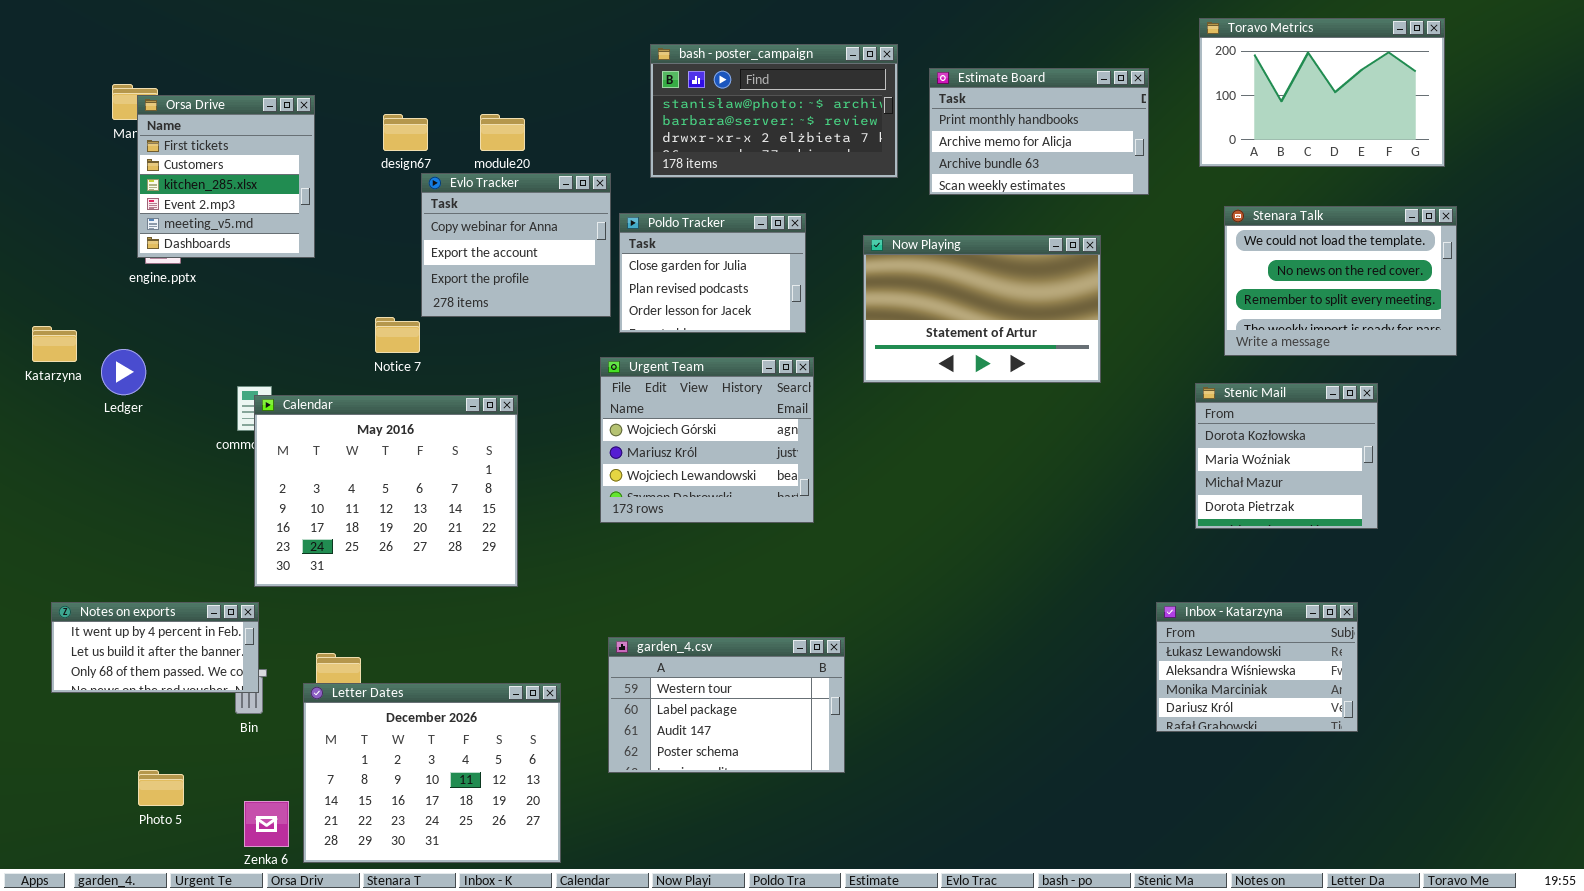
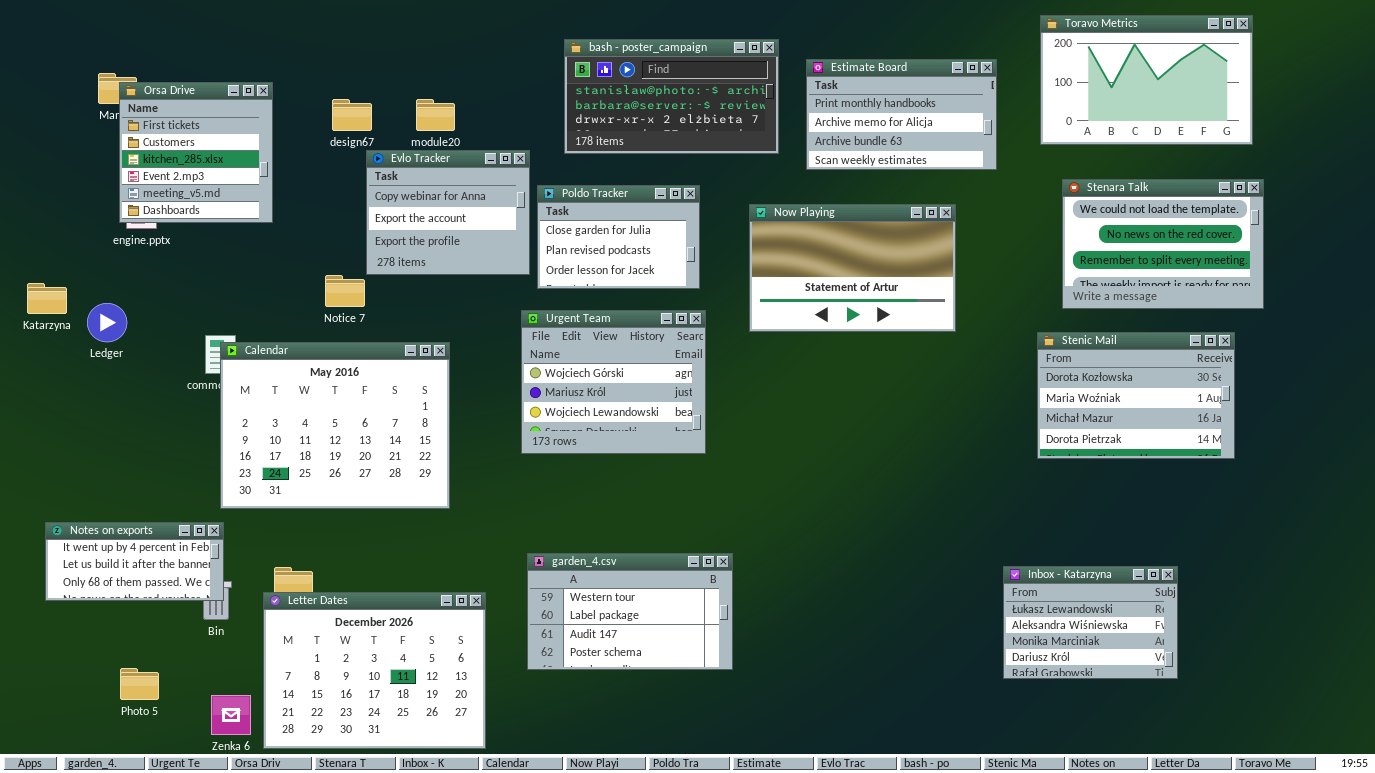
Stenic Mail: [1195,383,1378,529] -> [1037,332,1235,459], resized
Inbox - Katarzyna: [1156,602,1358,732] -> [1003,566,1178,679], moved

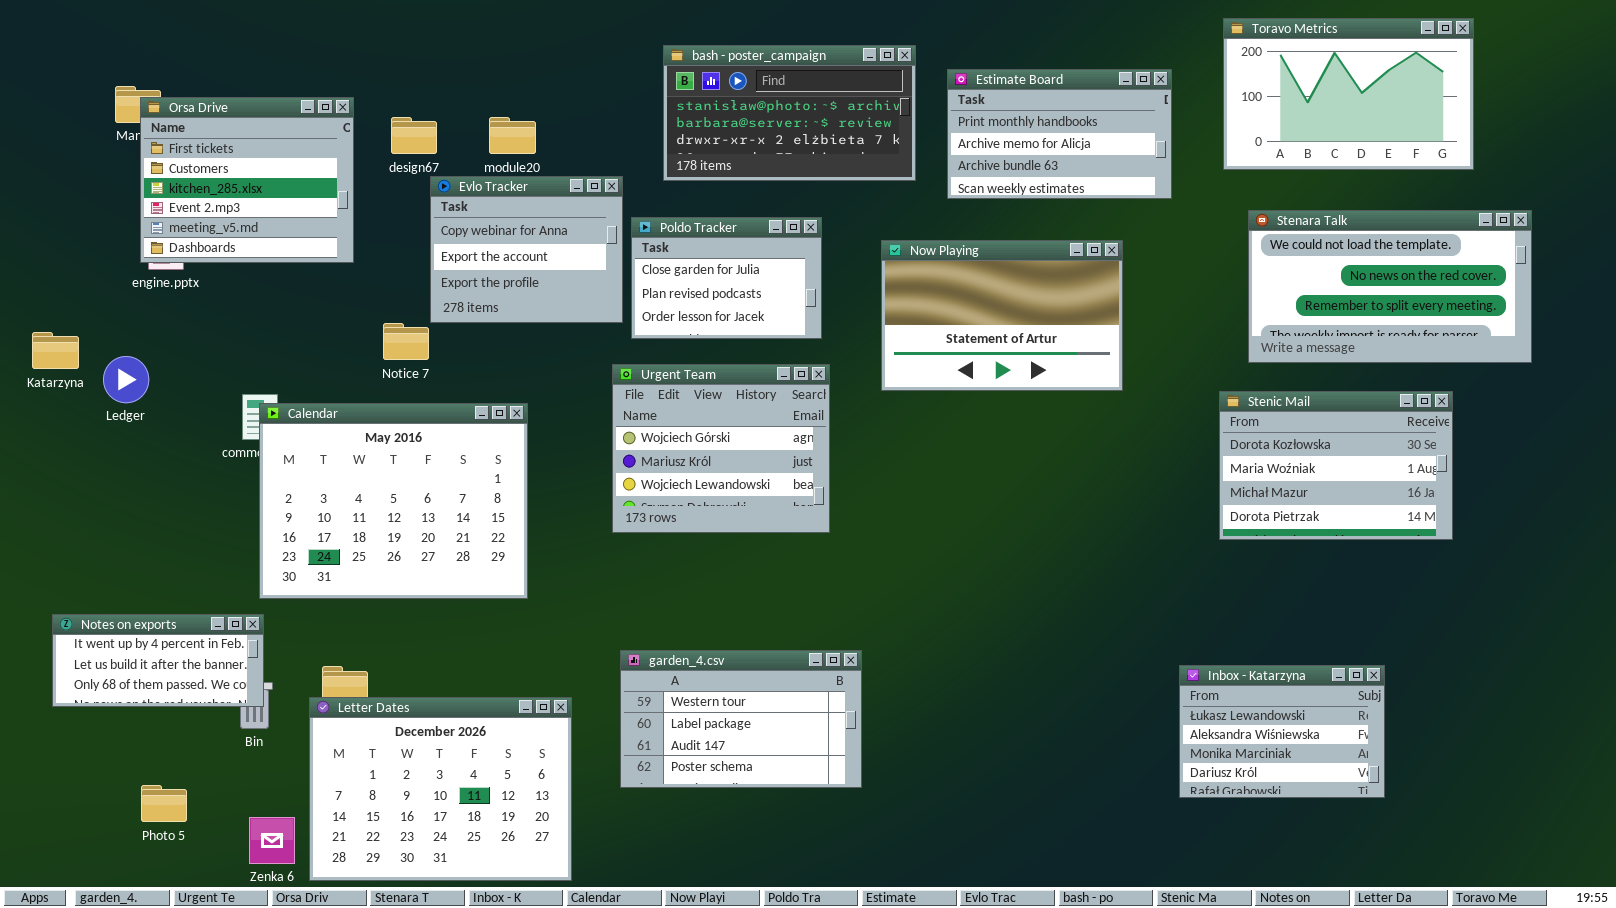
Orsa Drive: [119,82,273,223] -> [140,97,354,263], resized
Stenara Talk: [1062,179,1264,309] -> [1248,210,1532,363], resized

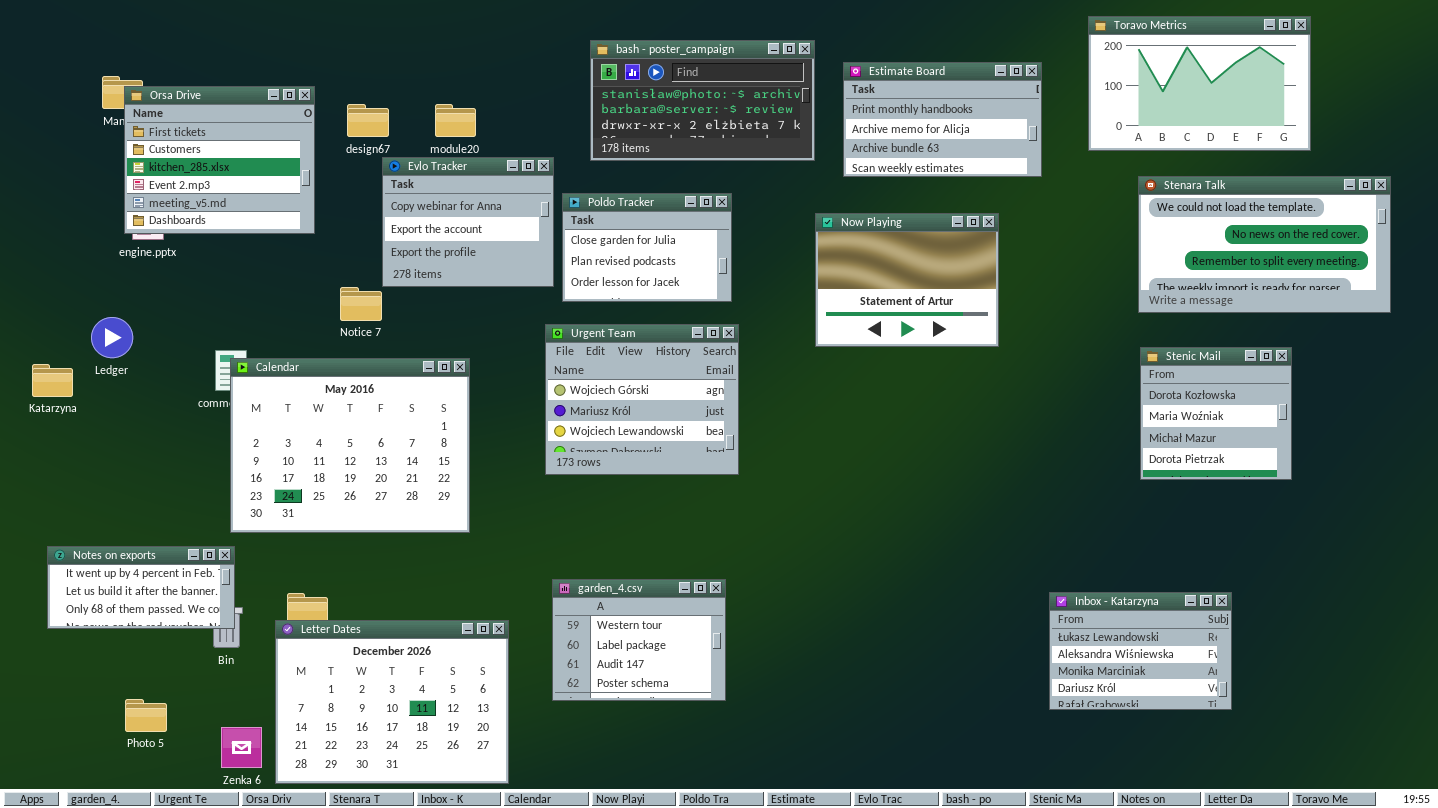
Stenara Talk: [1248,210,1532,363] -> [1138,176,1391,313], moved
Now Playing: [881,240,1123,391] -> [815,213,999,347], resized
Katarzyna: [32,332,79,369] -> [32,364,73,397], moved
Stenic Mail: [1219,391,1453,540] -> [1140,347,1292,480], resized
garden_4.csv: [620,650,862,788] -> [552,579,726,701], resized

